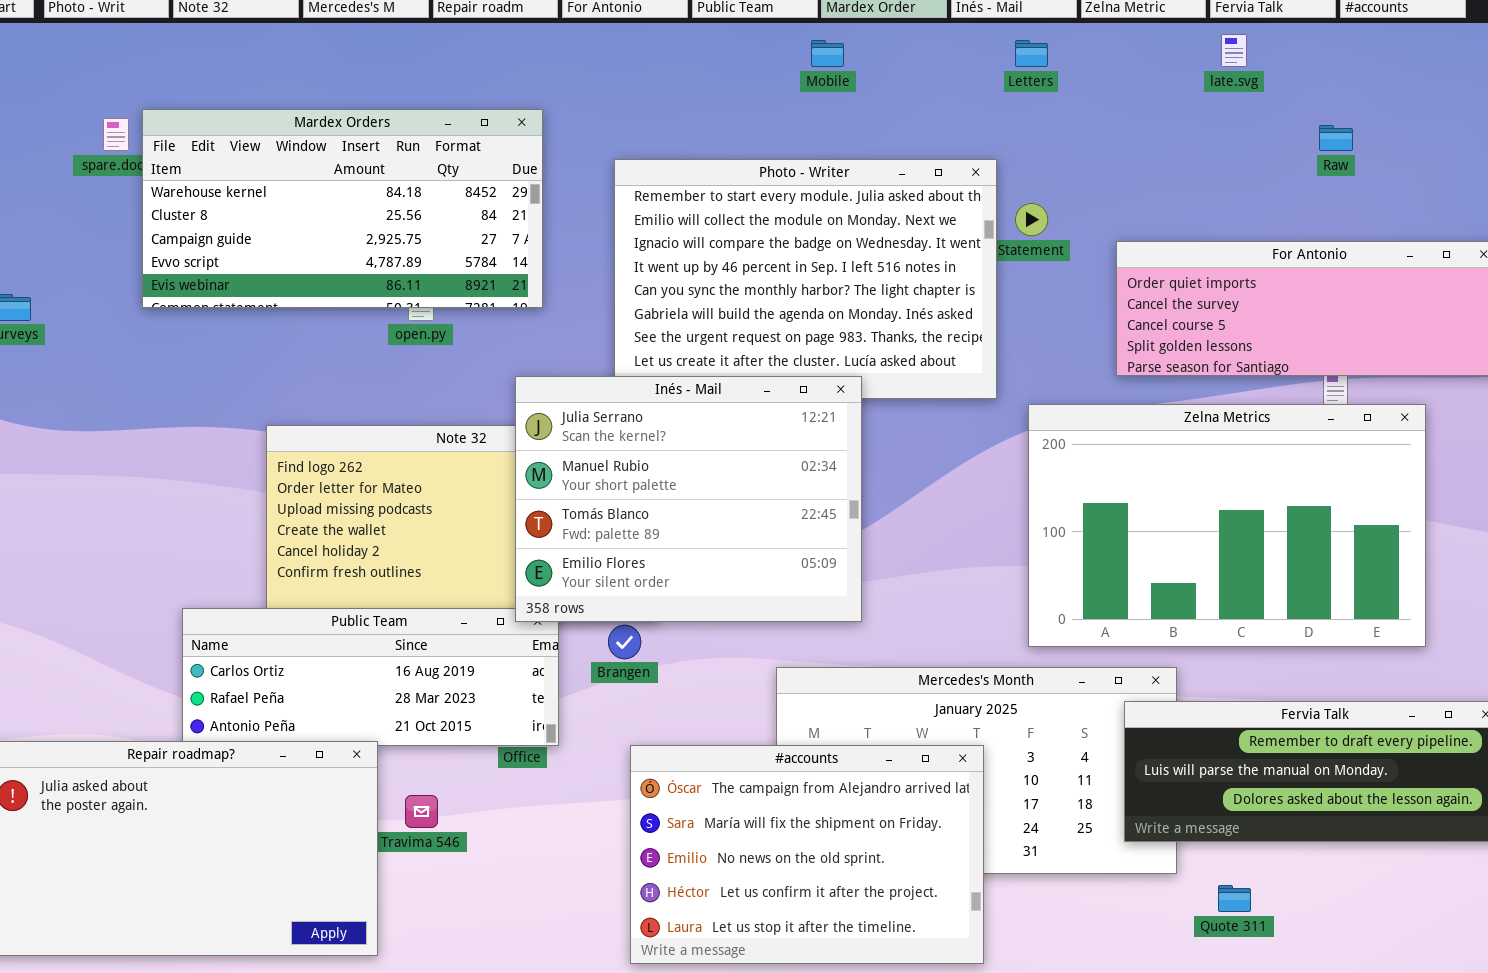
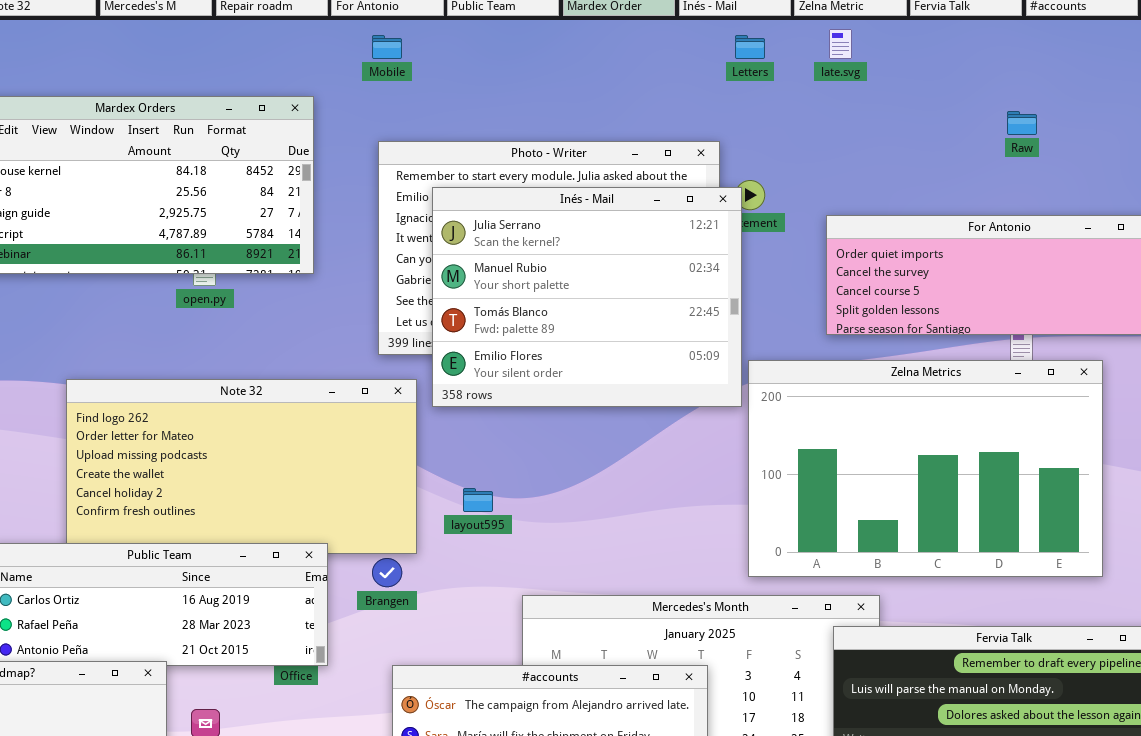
late.svg: [1221,34,1247,67] -> [829,29,852,59], moved
Mobile: [811,40,844,67] -> [372,35,402,59], moved
Inés - Mail: [515,376,862,622] -> [432,187,742,407], moved

